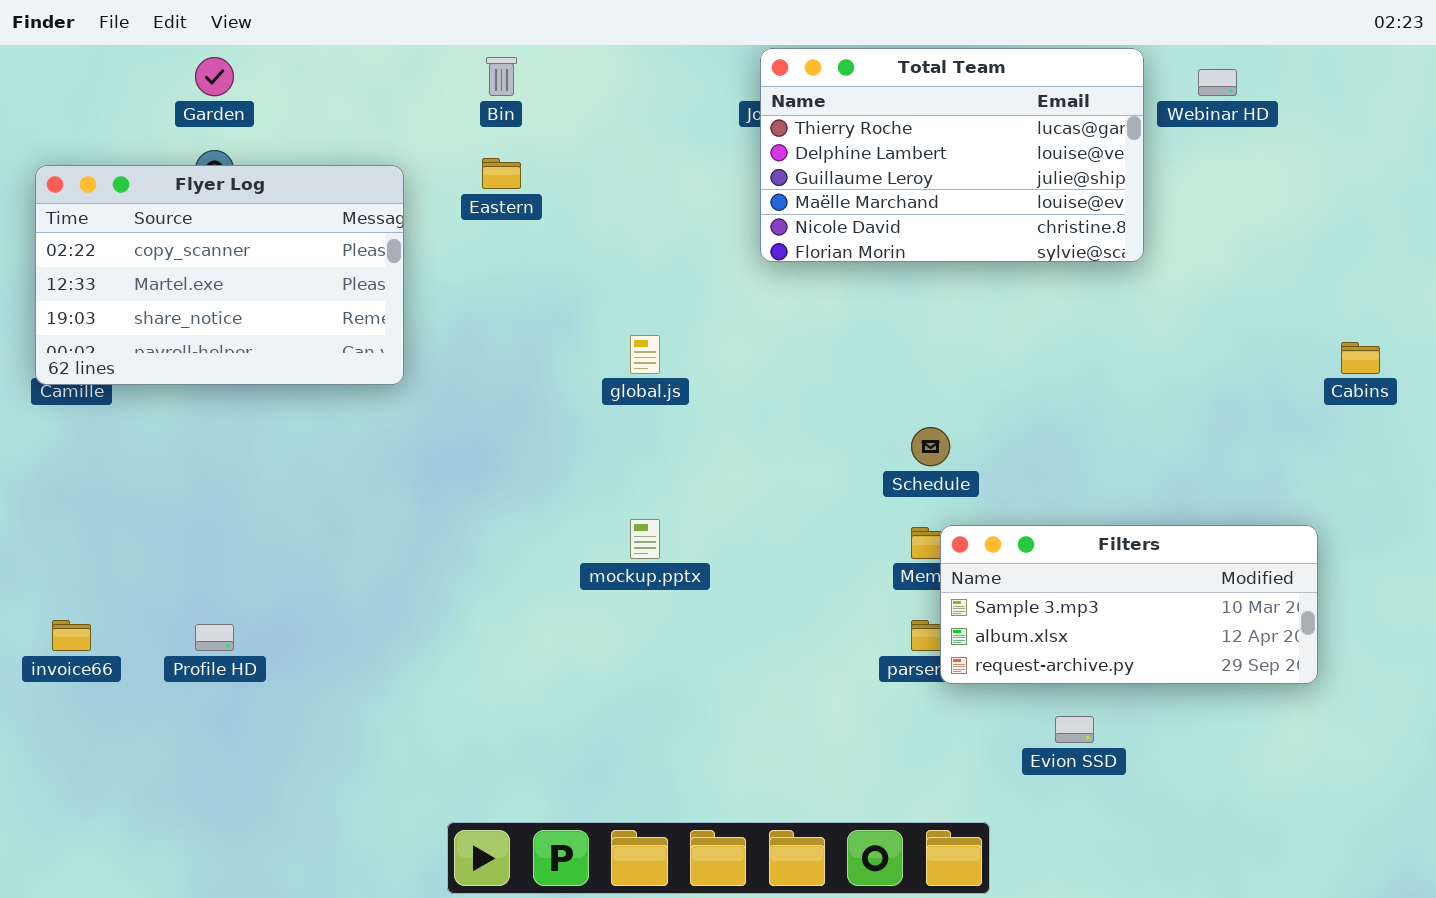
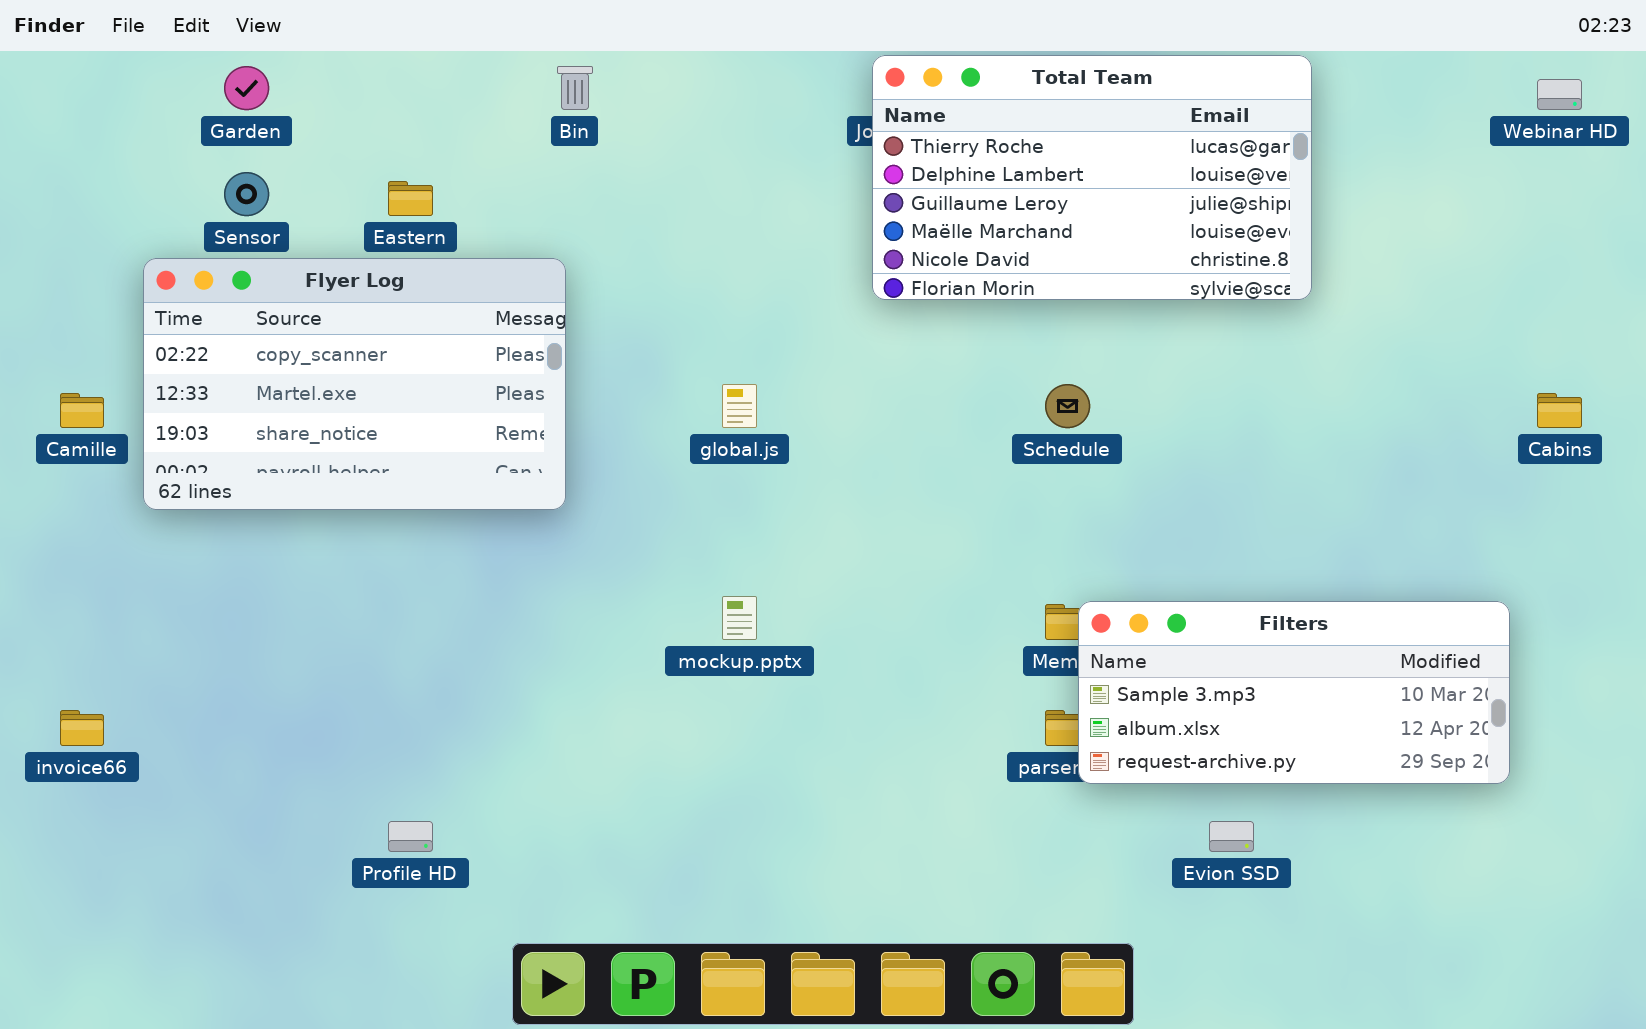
Webinar HD: [1198,69,1237,96] -> [1537,79,1582,110], moved
Eastern: [482,158,521,189] -> [388,181,433,216], moved
Flyer Log: [35,165,404,385] -> [143,258,566,510], moved
Schedule: [911,427,950,466] -> [1045,384,1090,428], moved
Profile HD: [195,624,234,651] -> [388,821,433,852], moved

